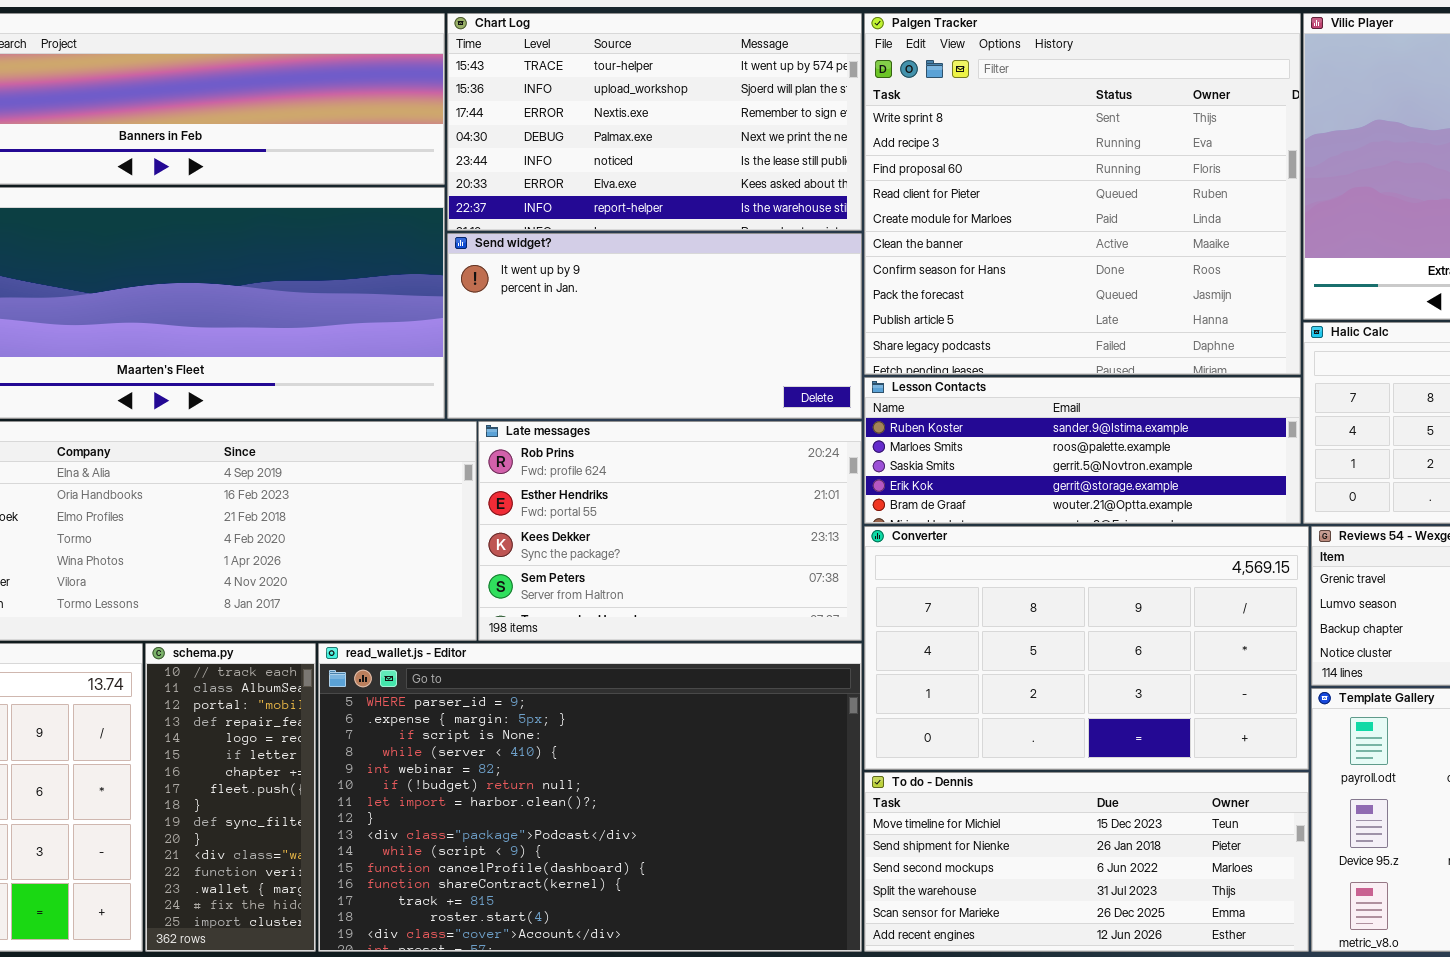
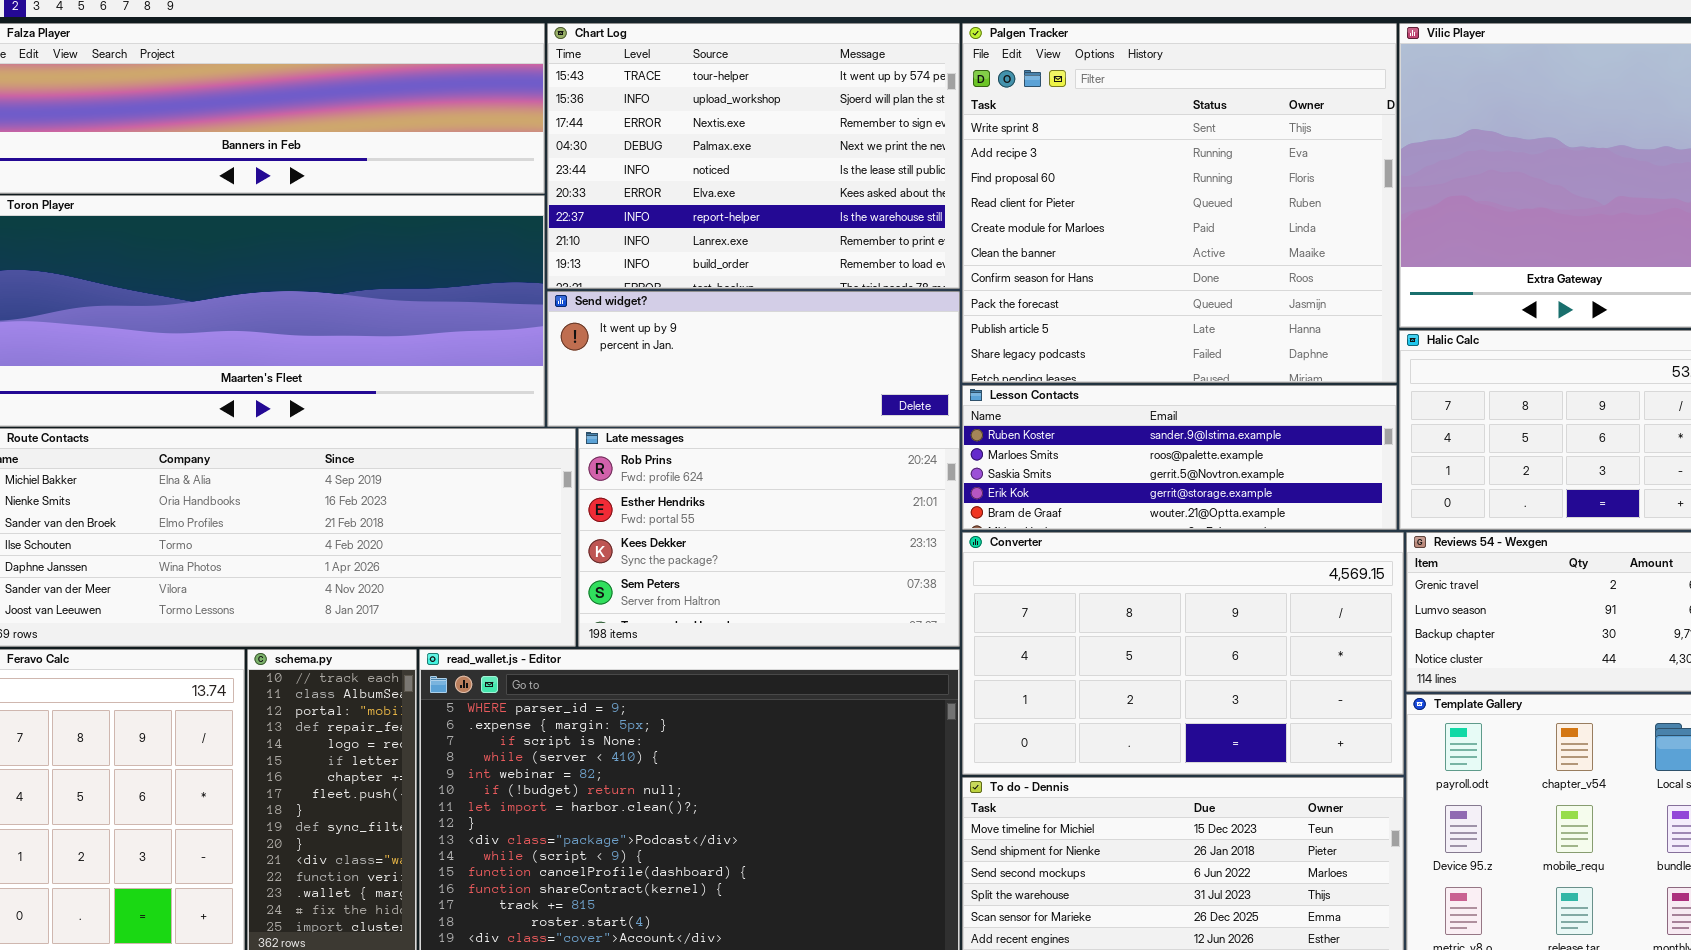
Chart Log: [447,13,862,231] -> [547,23,960,289], resized
Send widget?: [447,233,862,419] -> [547,291,960,427], resized

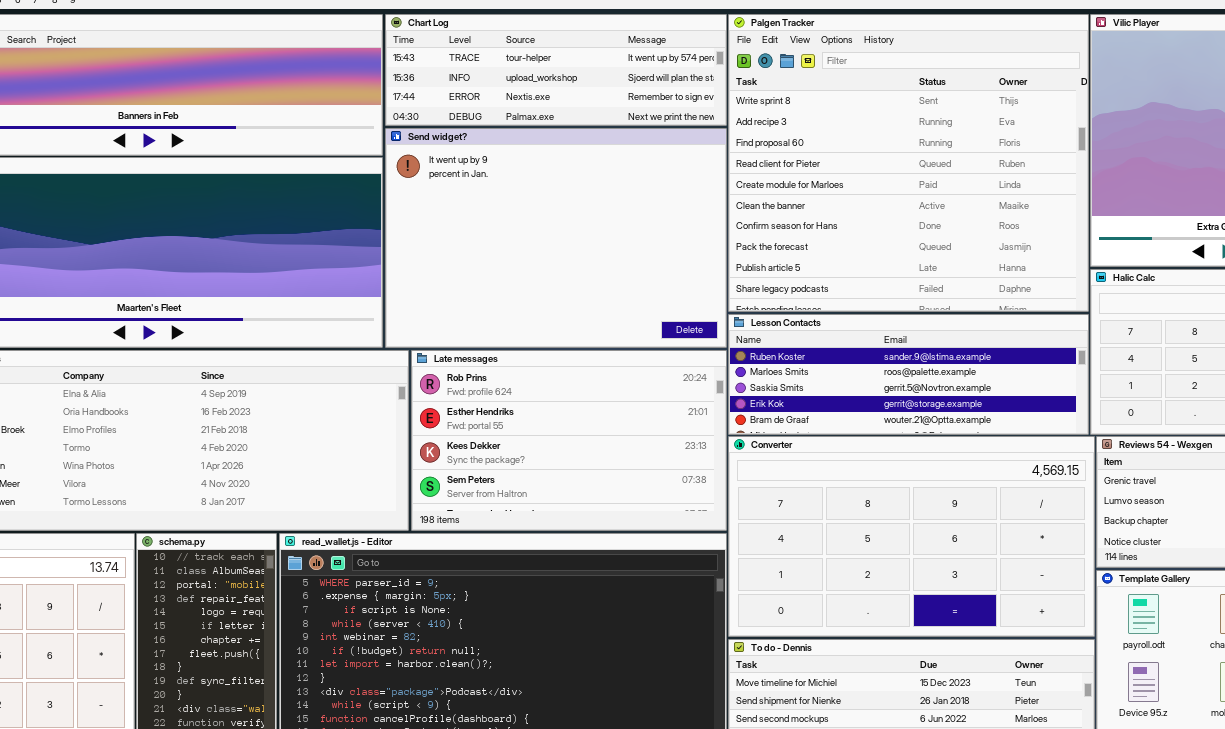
Chart Log: [547,23,960,289] -> [385,14,727,126], resized
Send widget?: [547,291,960,427] -> [385,128,727,348], resized

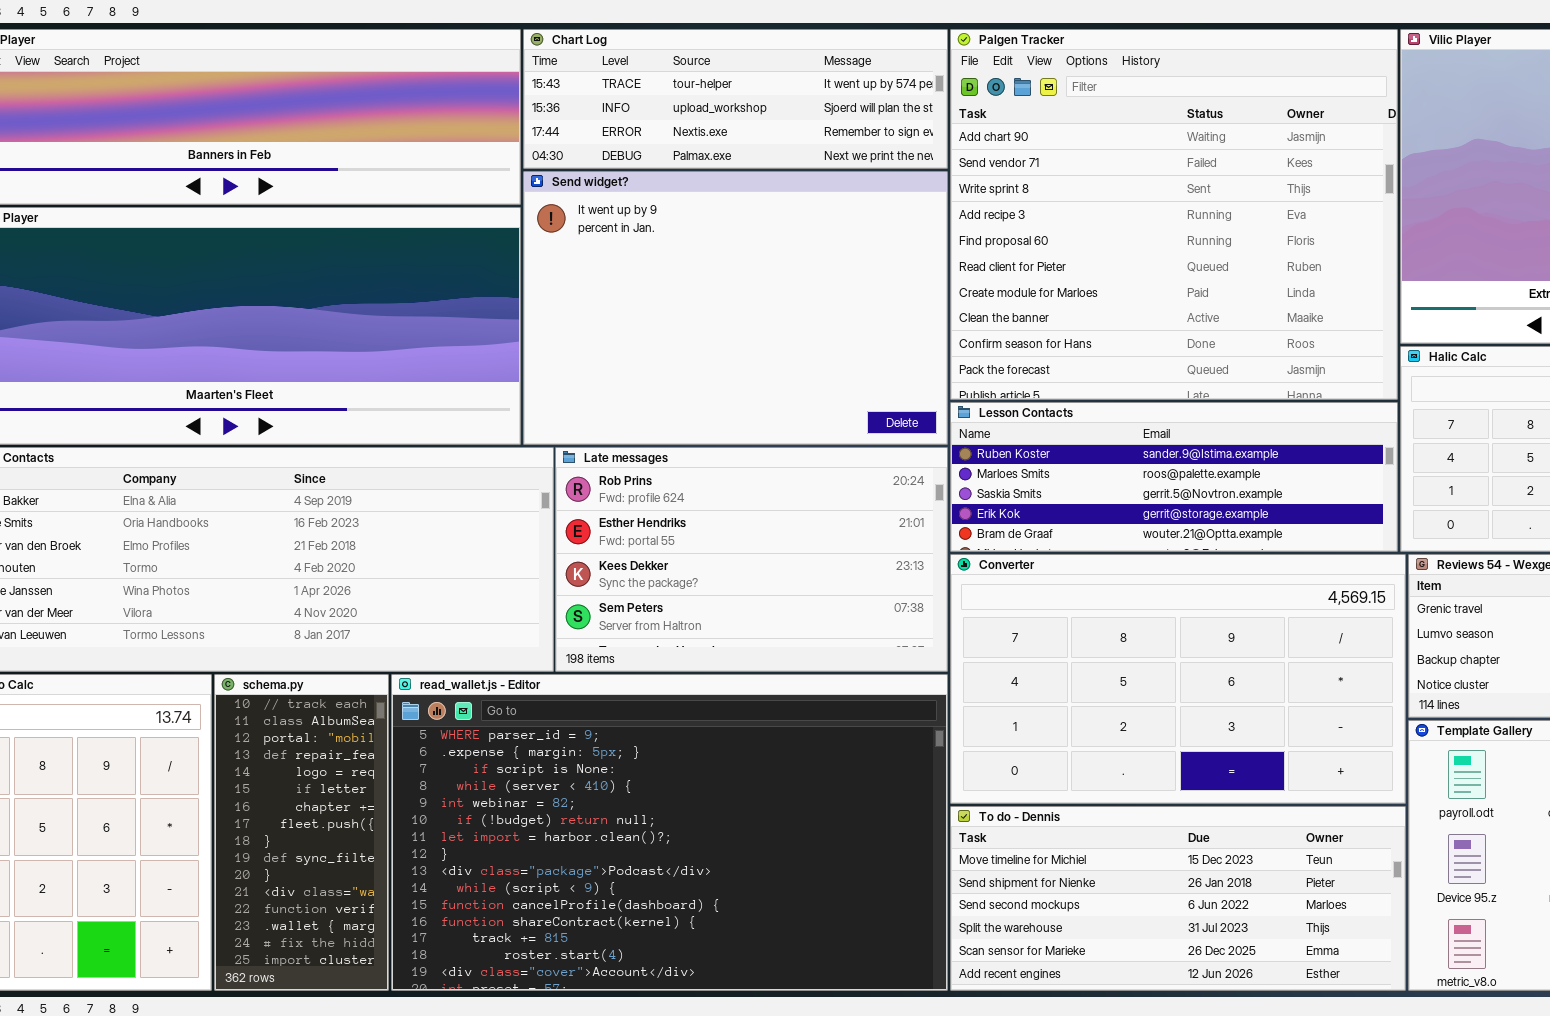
Palgen Tracker: [728,14,1089,312] -> [950,29,1398,400], scrolled up 2 rows

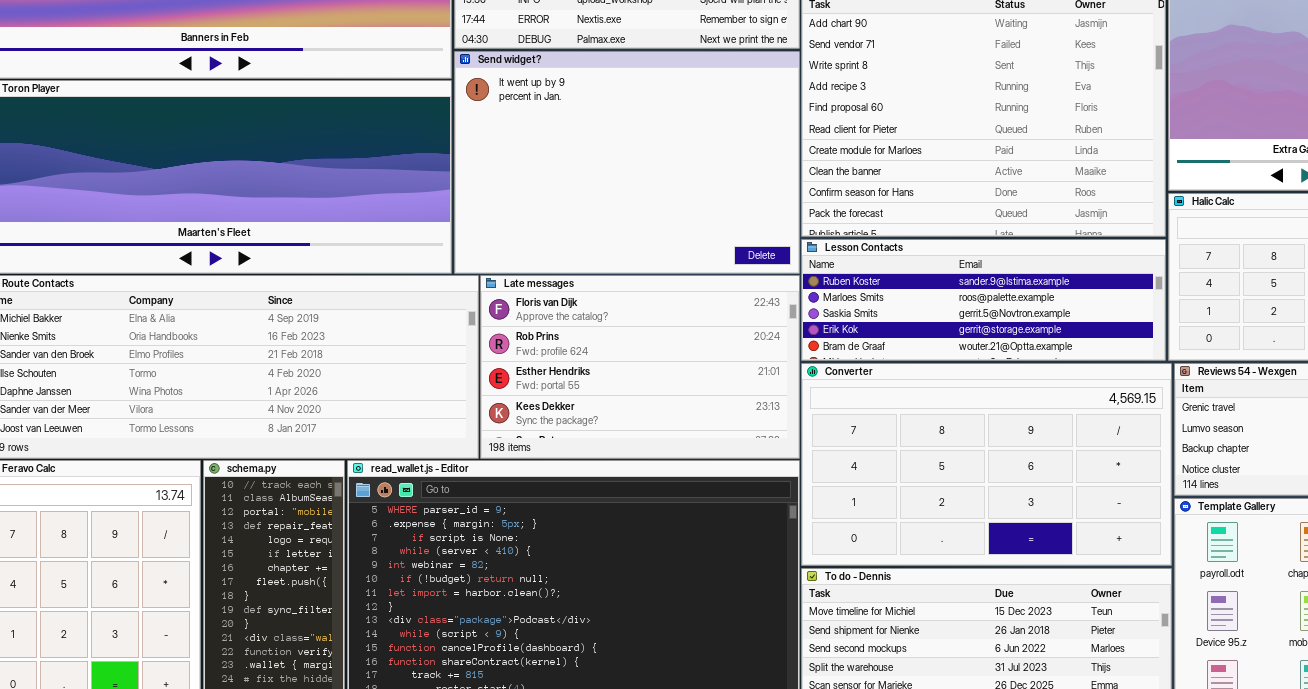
Late messages: [555,447,948,672] -> [480,275,800,459], scrolled up 1 row

